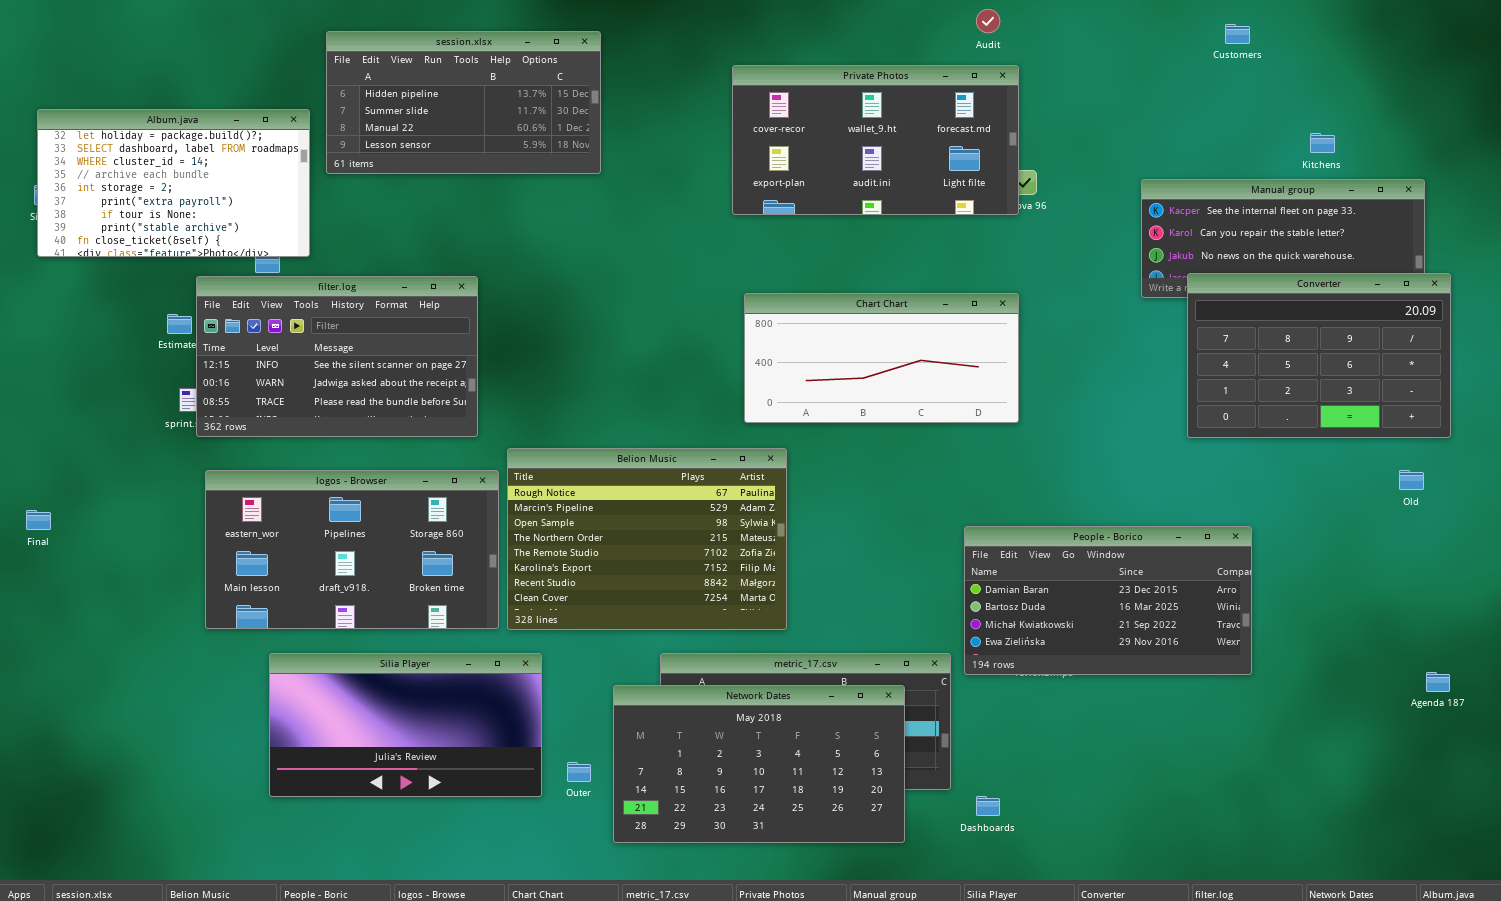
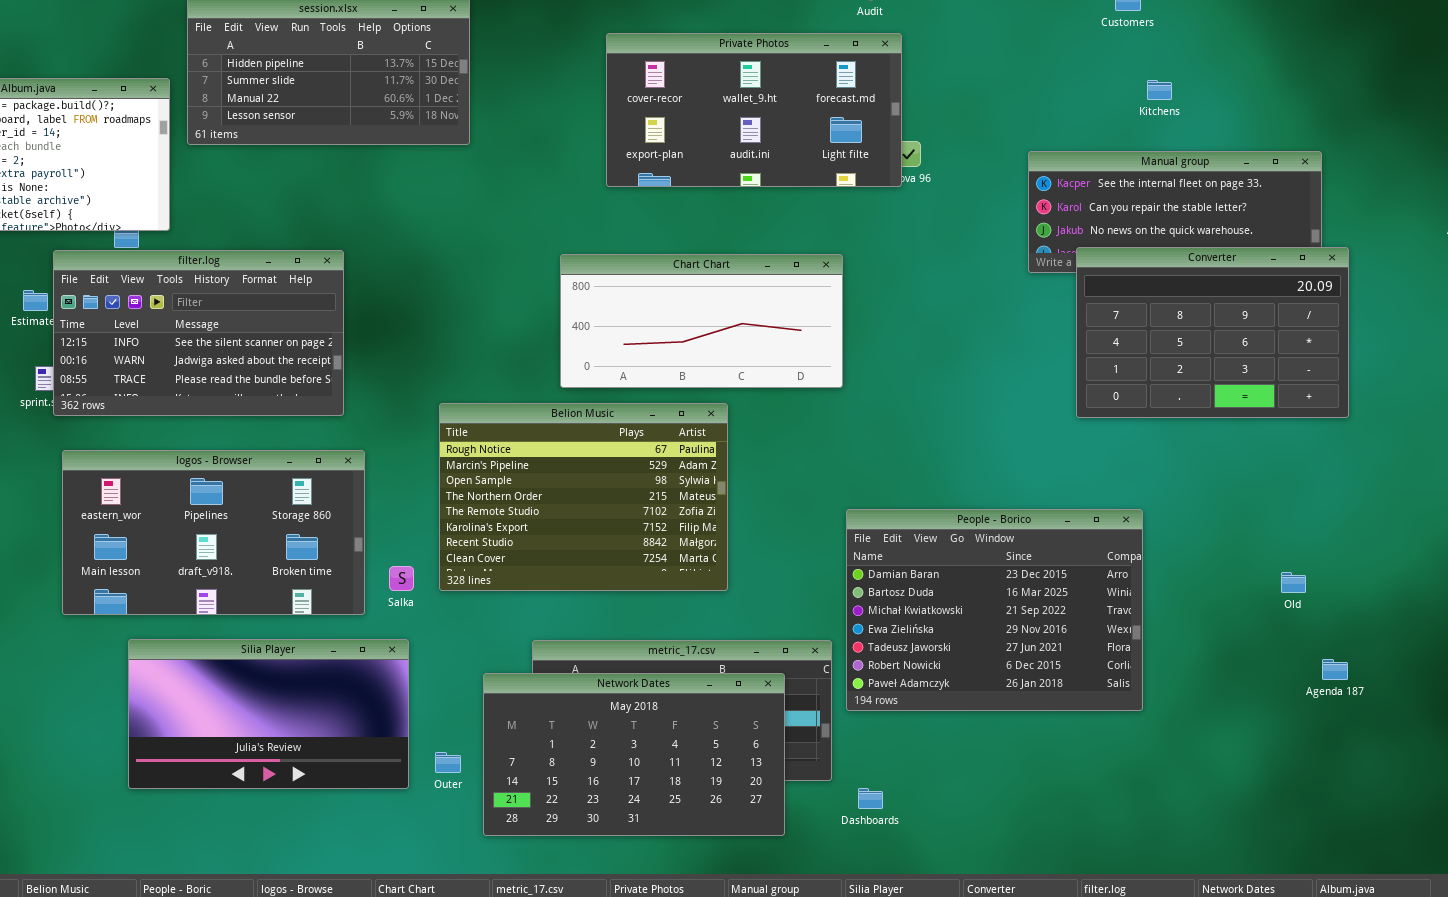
Kitchens: [1310,133,1335,153] -> [1147,80,1172,100], moved
Chart Chart: [744,293,1019,423] -> [560,254,843,388], moved
Belion Music: [507,448,787,630] -> [439,403,728,591], moved
Old: [1399,470,1424,490] -> [1281,572,1306,593], moved
People - Borico: [964,526,1252,675] -> [846,509,1143,711], resized

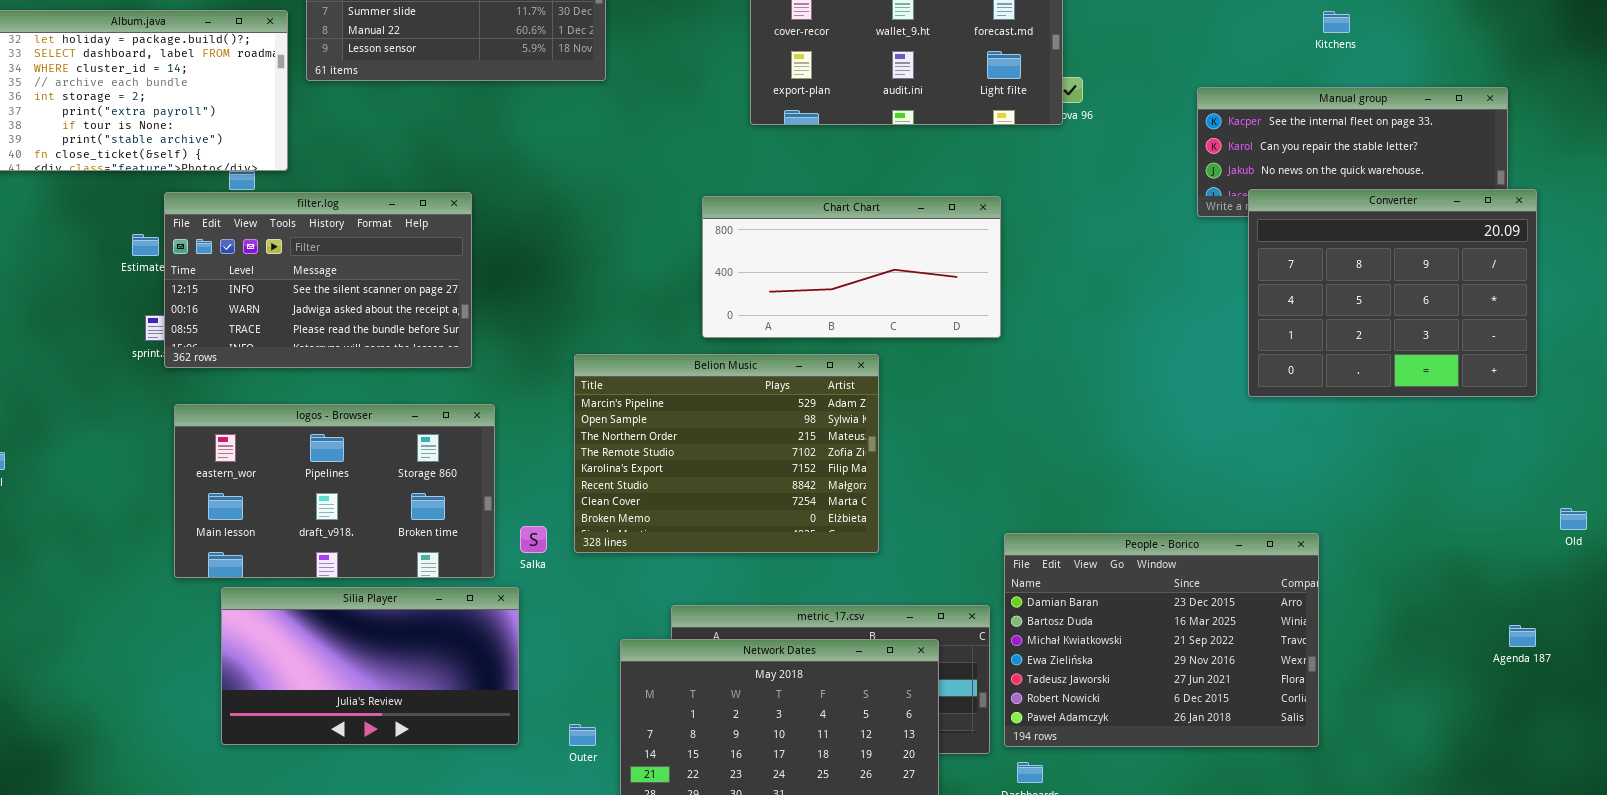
Converter: [1076,247,1349,418] -> [1248,189,1537,397], resized
Belion Music: [439,403,728,591] -> [574,354,879,553], scrolled down 1 row
People - Borico: [846,509,1143,711] -> [1004,533,1319,747], moved
Old: [1281,572,1306,593] -> [1560,508,1587,530], moved
Silia Player: [128,639,409,789] -> [221,587,519,745], moved

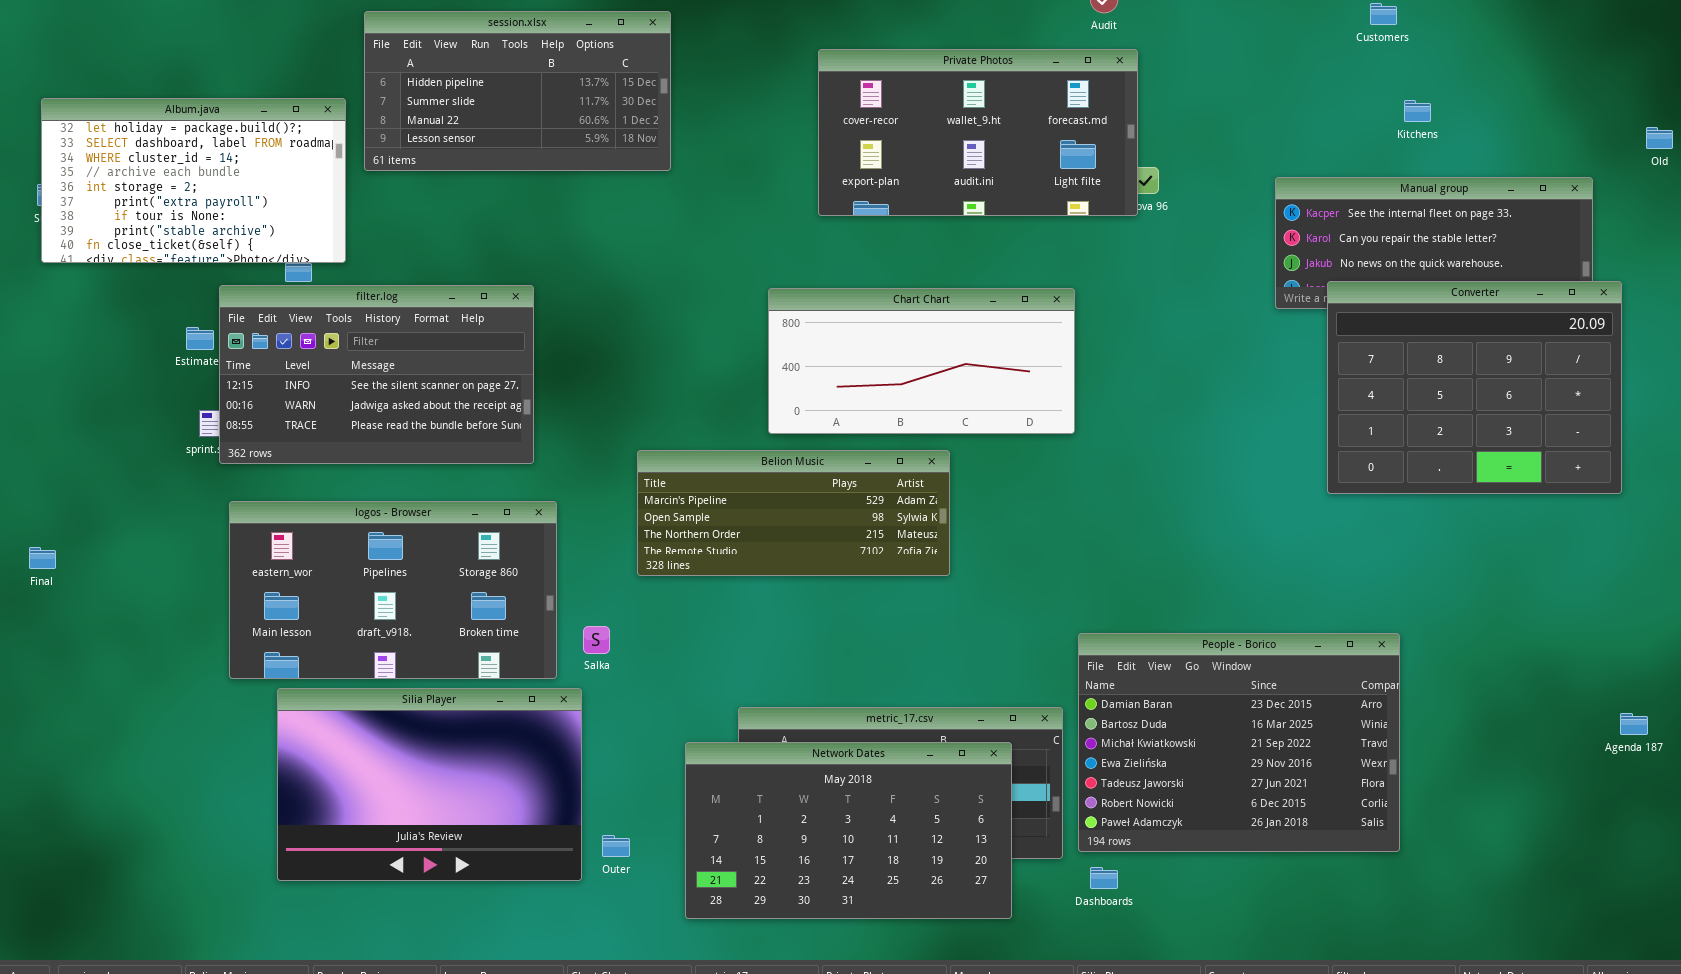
Belion Music: [574,354,879,553] -> [637,450,950,576], resized
Old: [1560,508,1587,530] -> [1646,127,1673,149], moved
Silia Player: [221,587,519,745] -> [277,688,582,881], resized
Agenda 187: [1509,625,1536,647] -> [1620,713,1648,735], moved
Outer: [569,724,596,746] -> [602,835,630,857], moved

